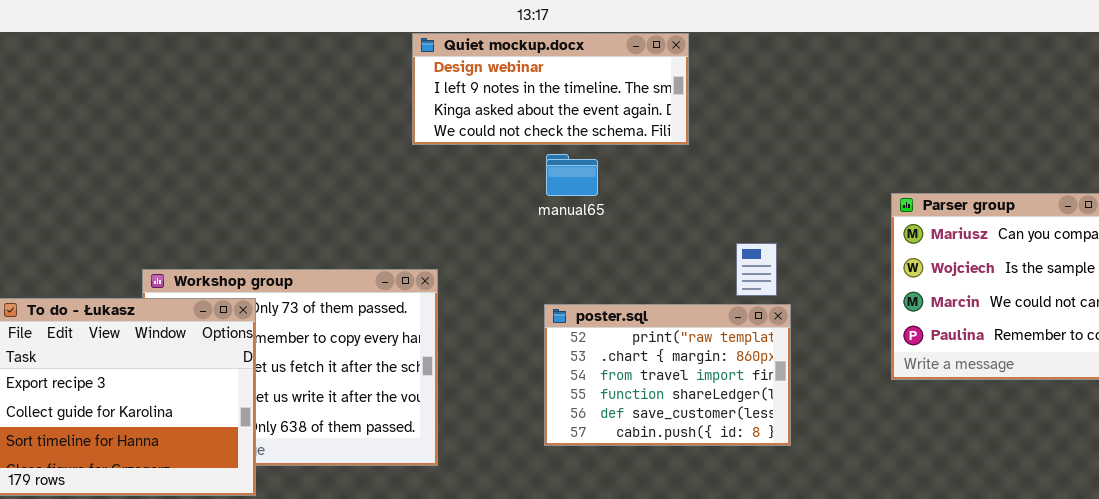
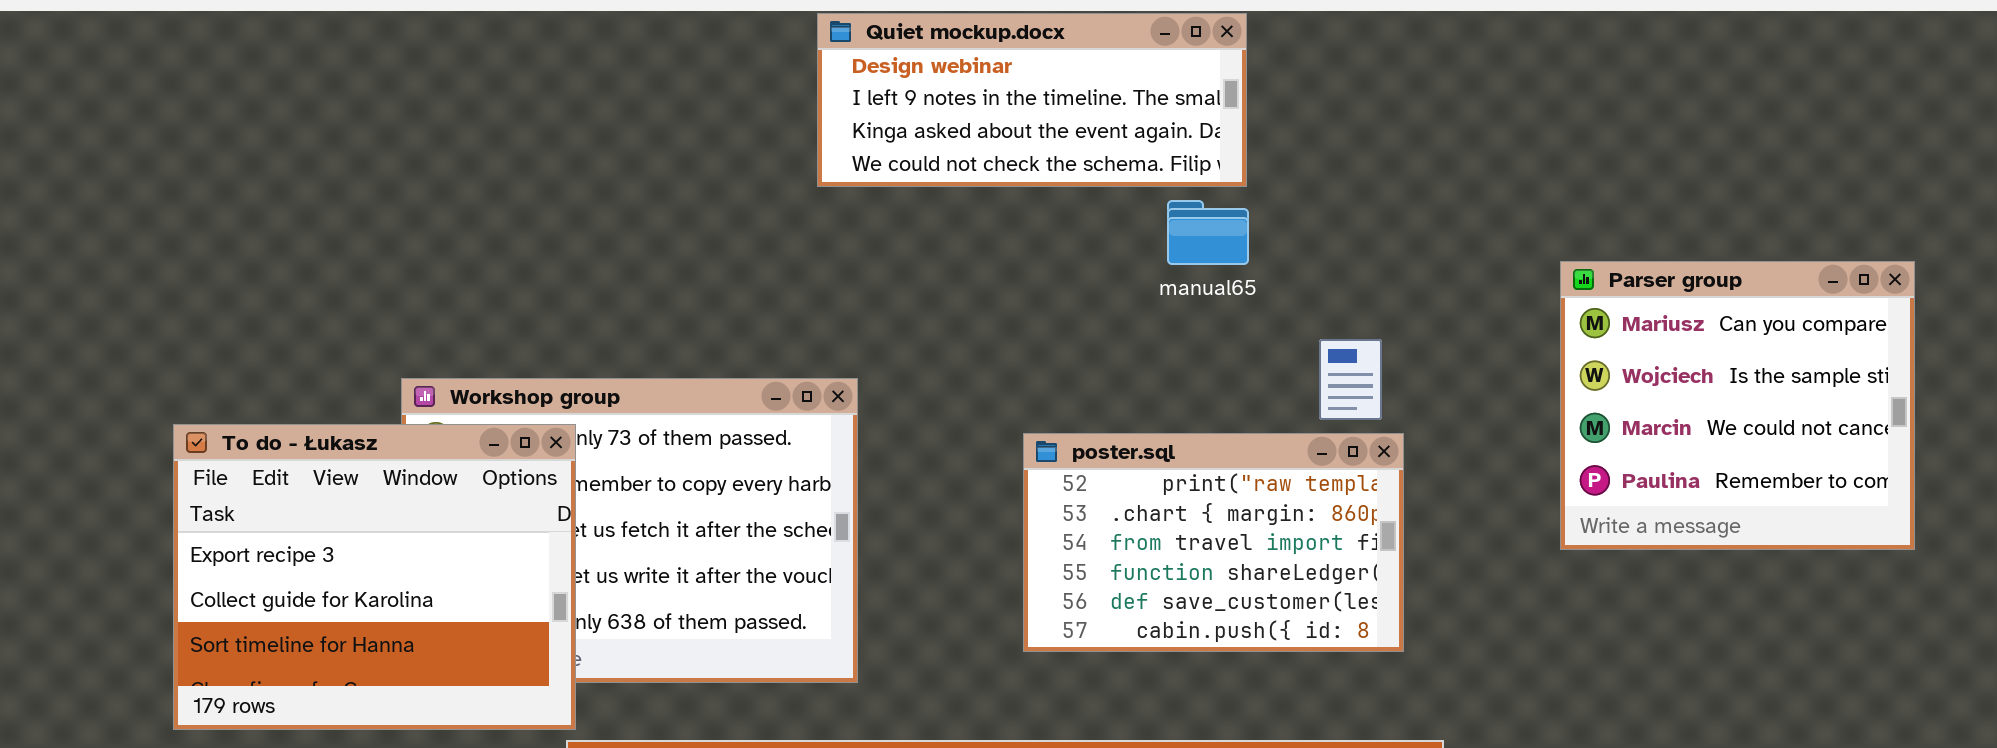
manual65: [546,154,598,196] -> [1167,200,1249,265], moved

